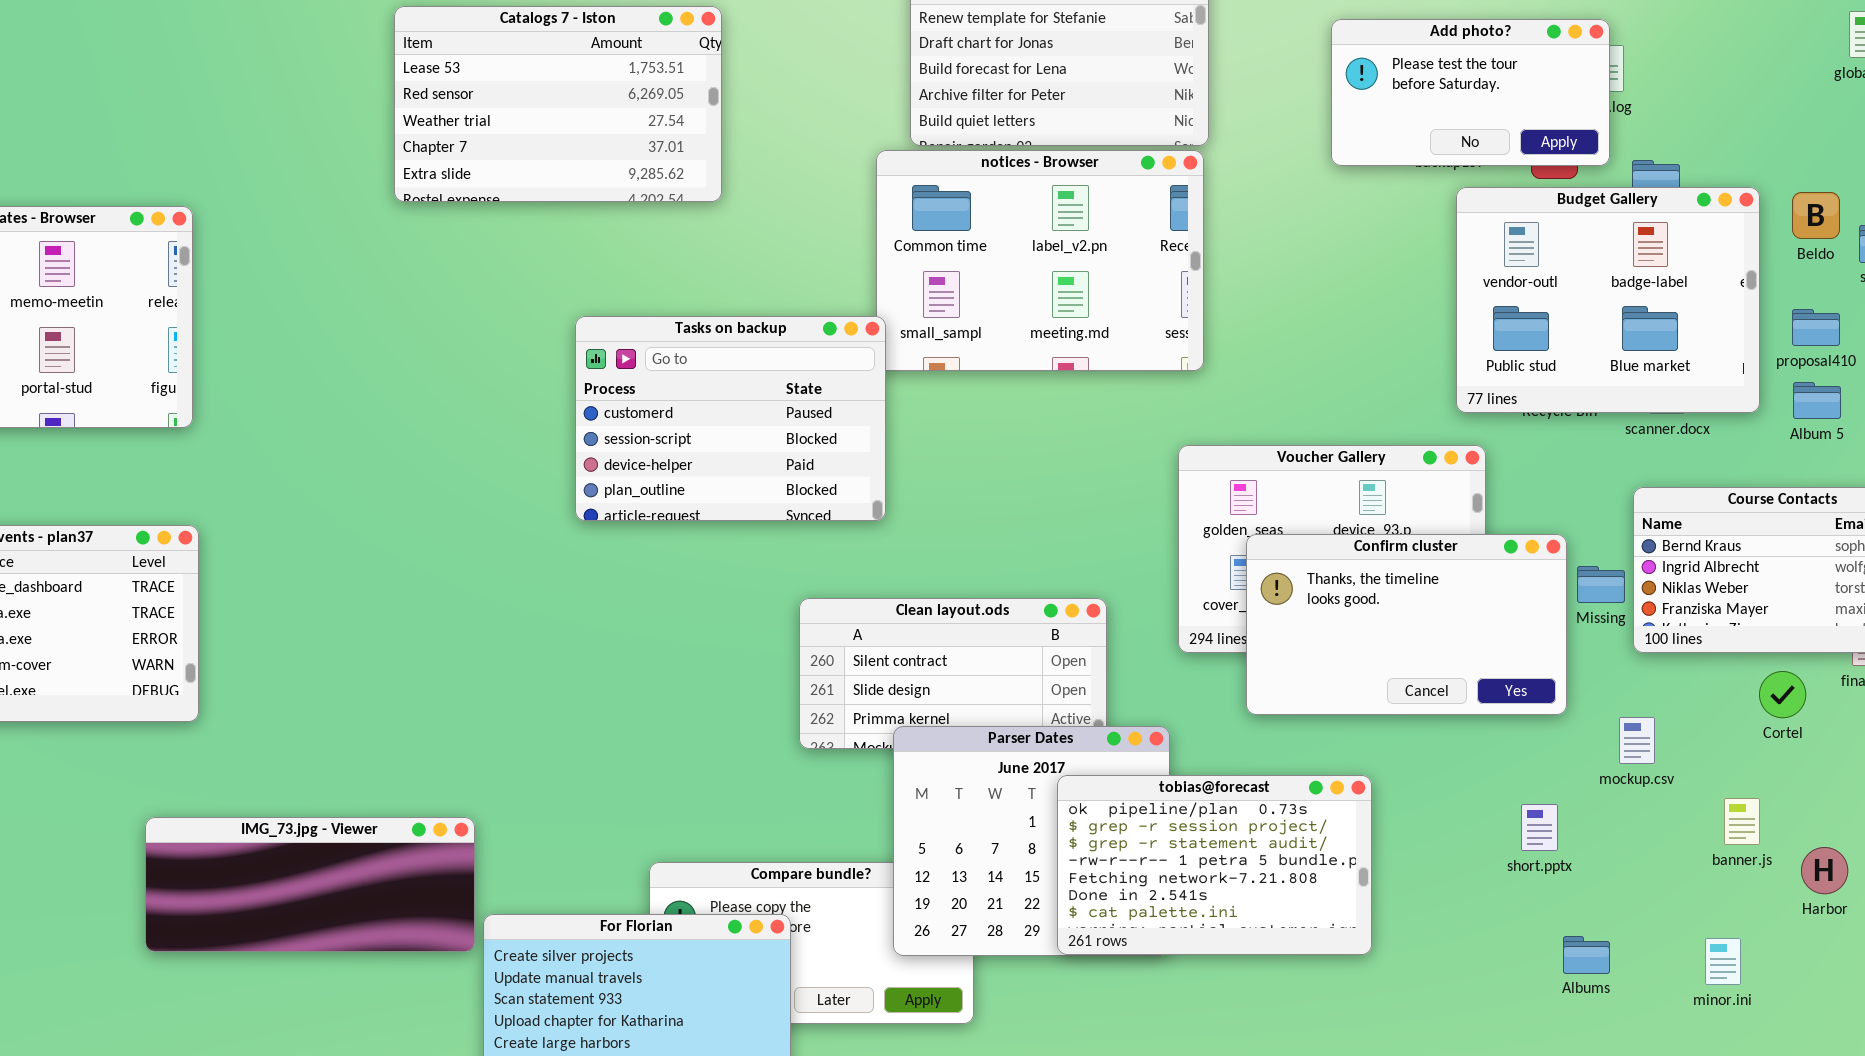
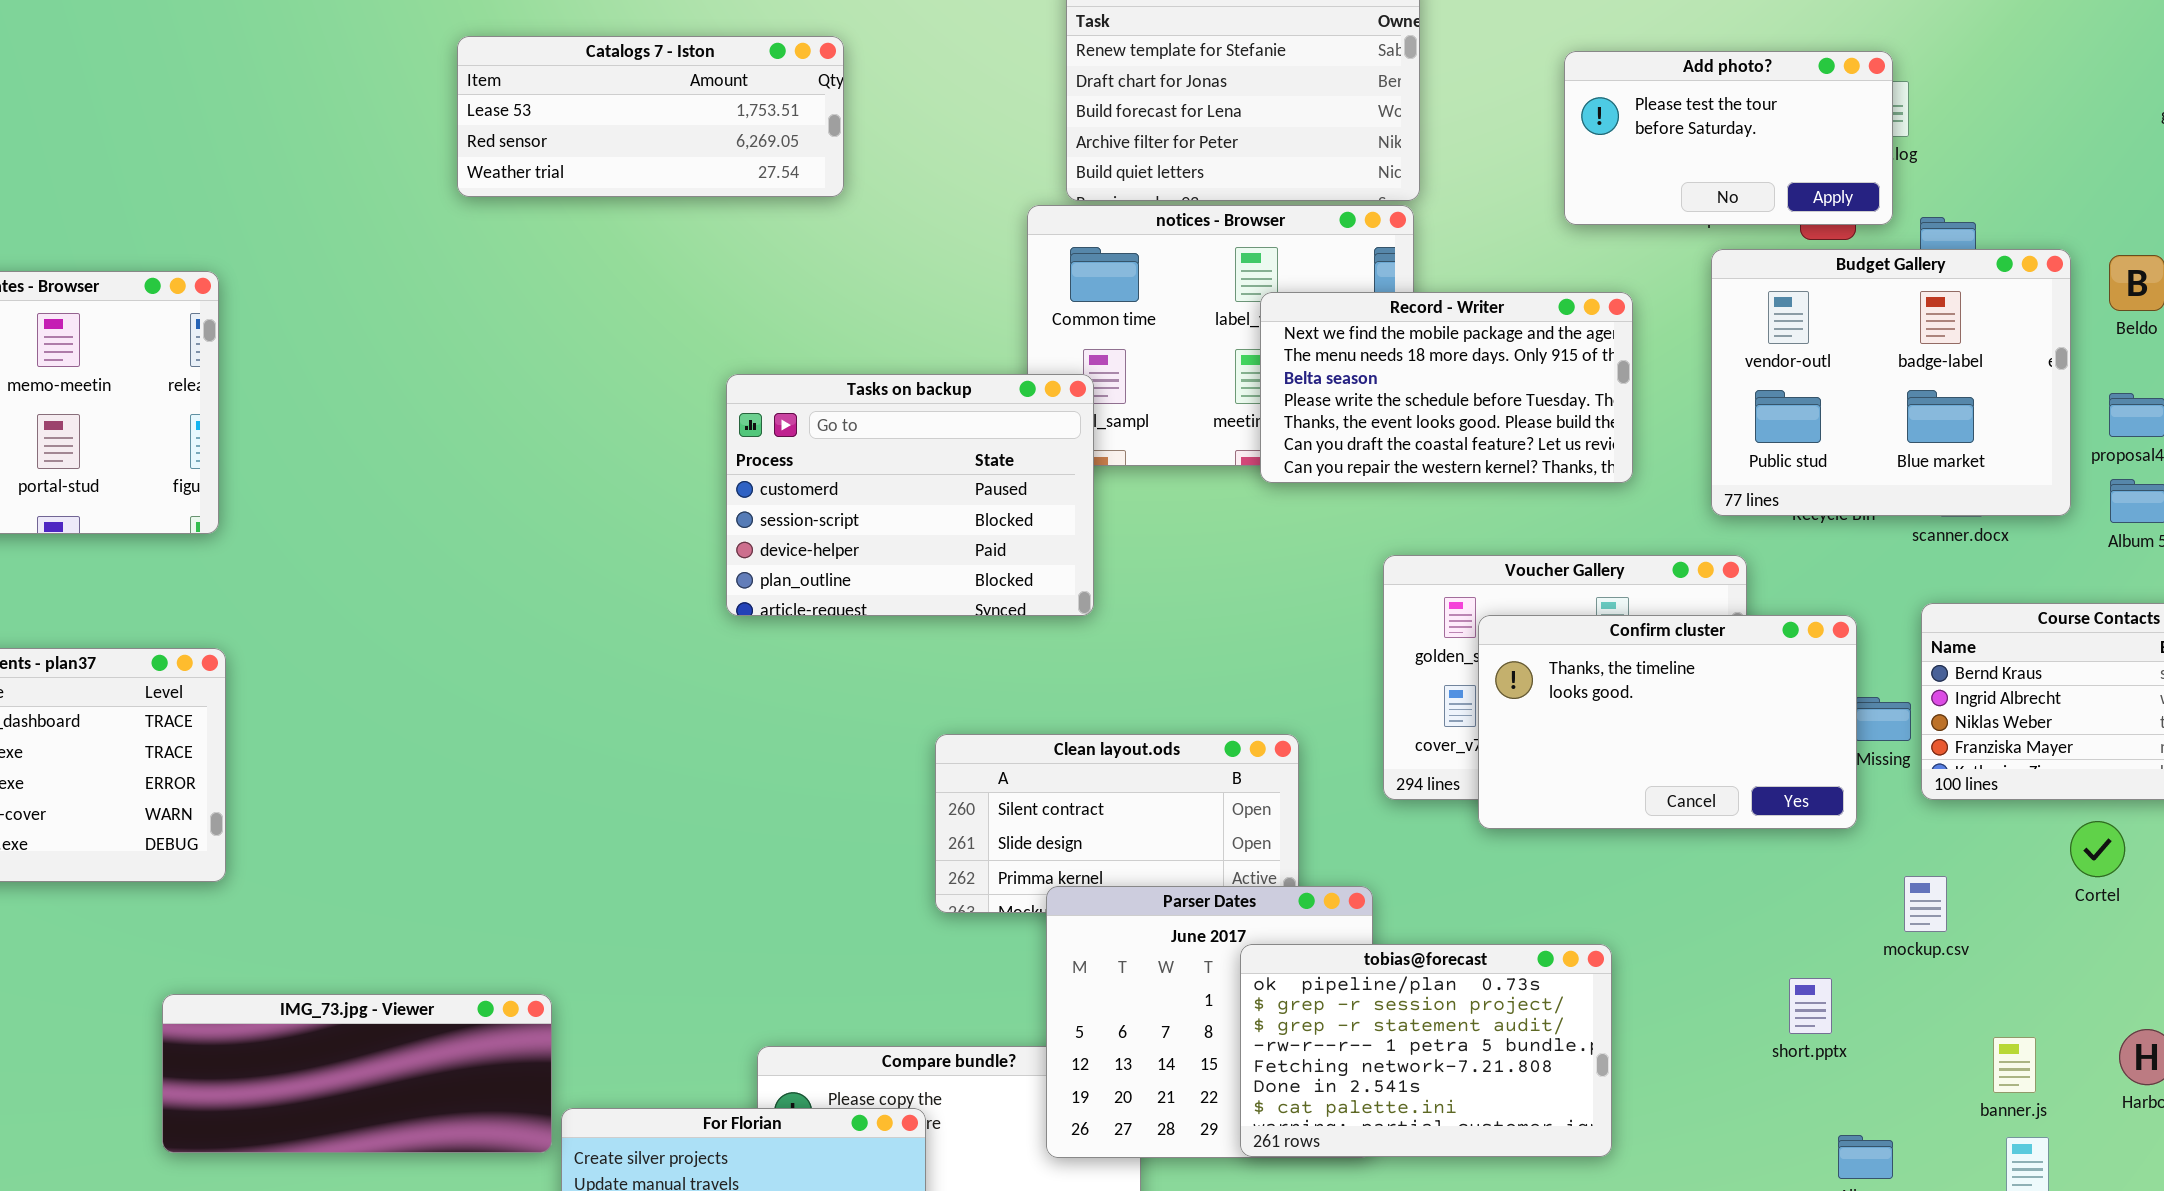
Catalogs 7 - Iston: [394,6,722,202] -> [457,36,844,197], resized
Record - Writer: none -> [1260,292,1633,483], opened
Tasks on backup: [575,316,886,521] -> [726,374,1094,616], moved
Confirm cluster: [1246,534,1567,715] -> [1478,615,1857,829], moved
banner.js: [1724,798,1760,845] -> [1993,1037,2036,1093], moved

